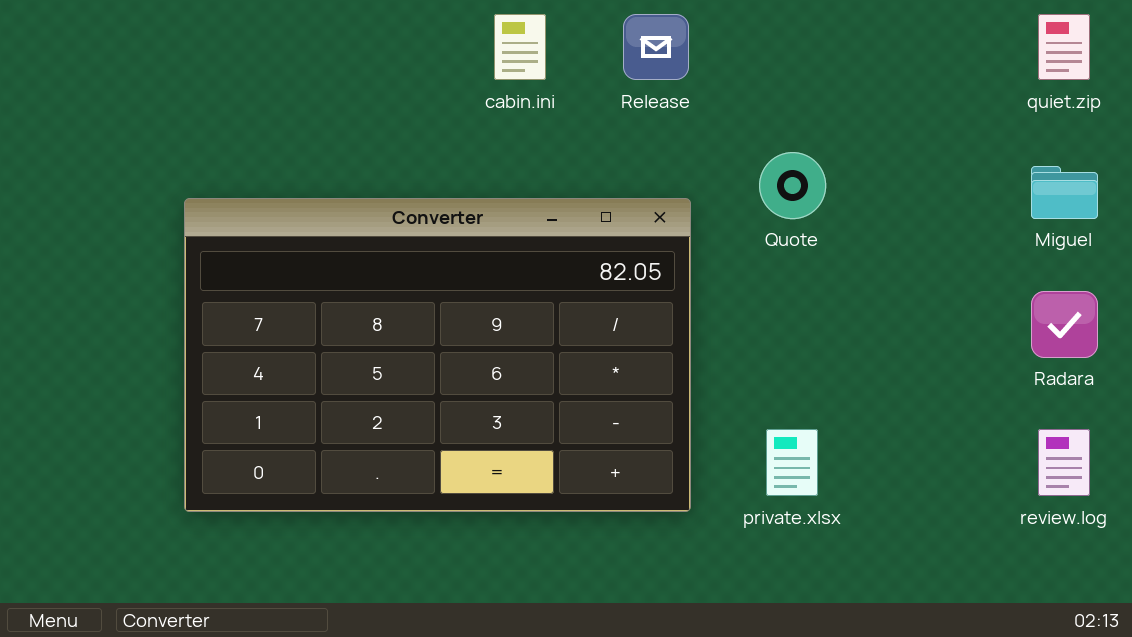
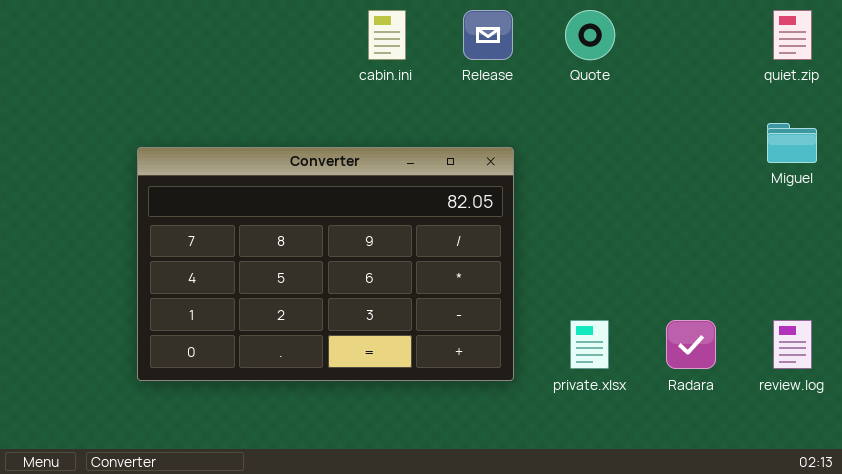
Quote: [759,152,826,219] -> [565,10,615,60], moved
Radara: [1031,291,1098,358] -> [666,320,716,369], moved

